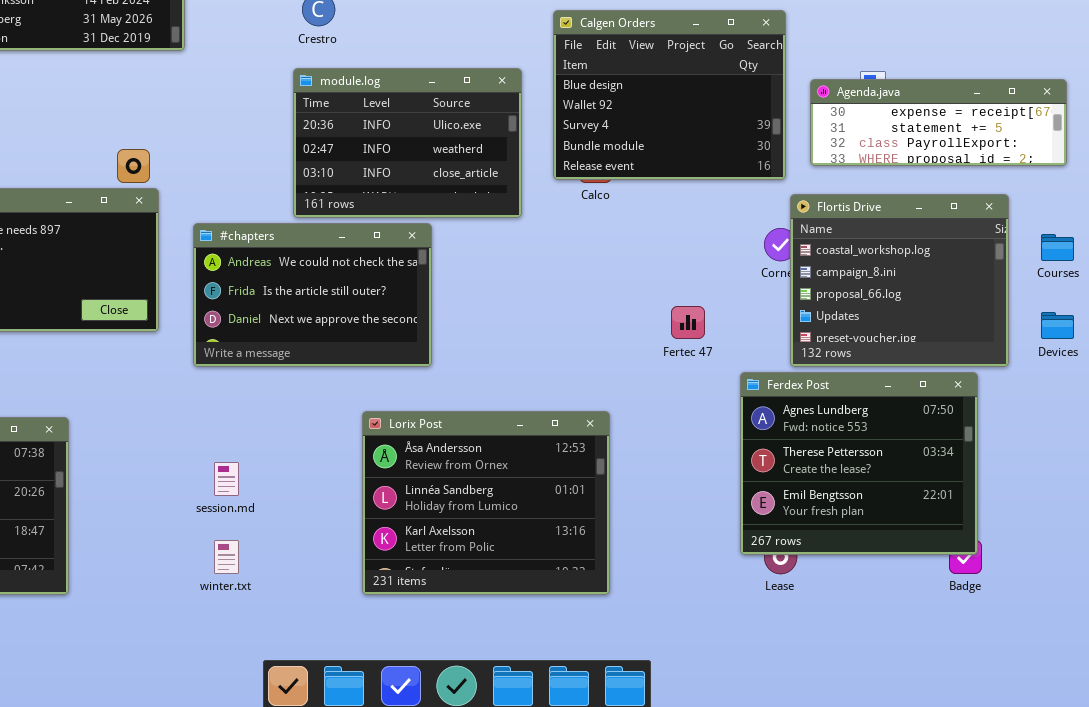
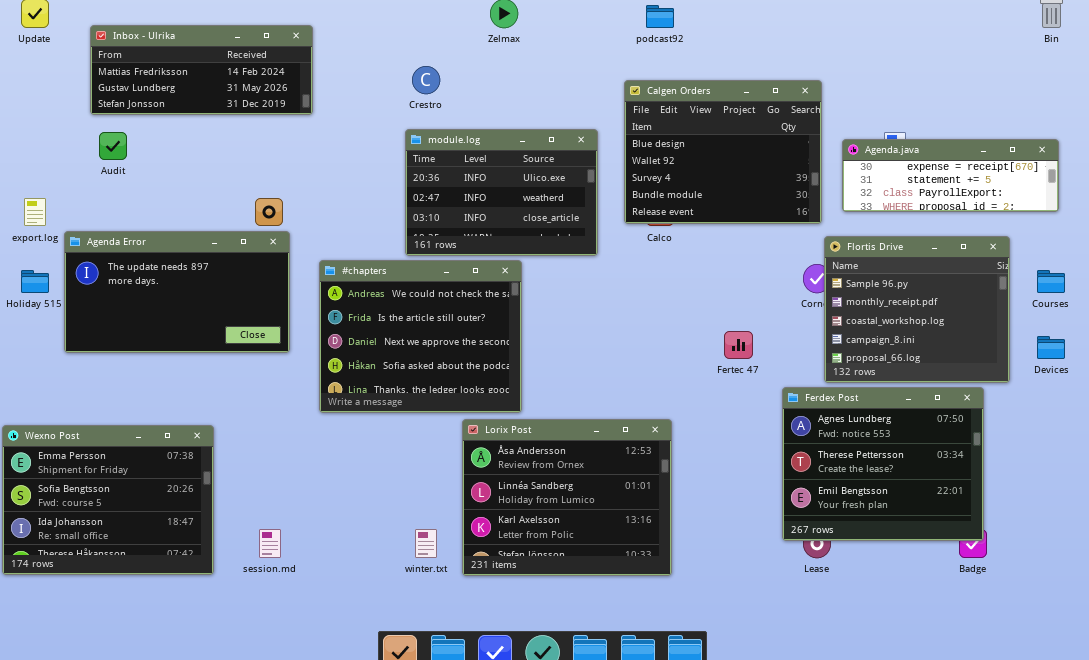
Flortis Drive: [790,194,1009,367] -> [824,236,1010,383], scrolled up 2 rows
#chapters: [193,223,432,367] -> [319,260,522,413], resized
session.md: [214,462,239,496] -> [259,529,281,558], moved
winter.txt: [214,540,239,574] -> [415,529,437,558], moved

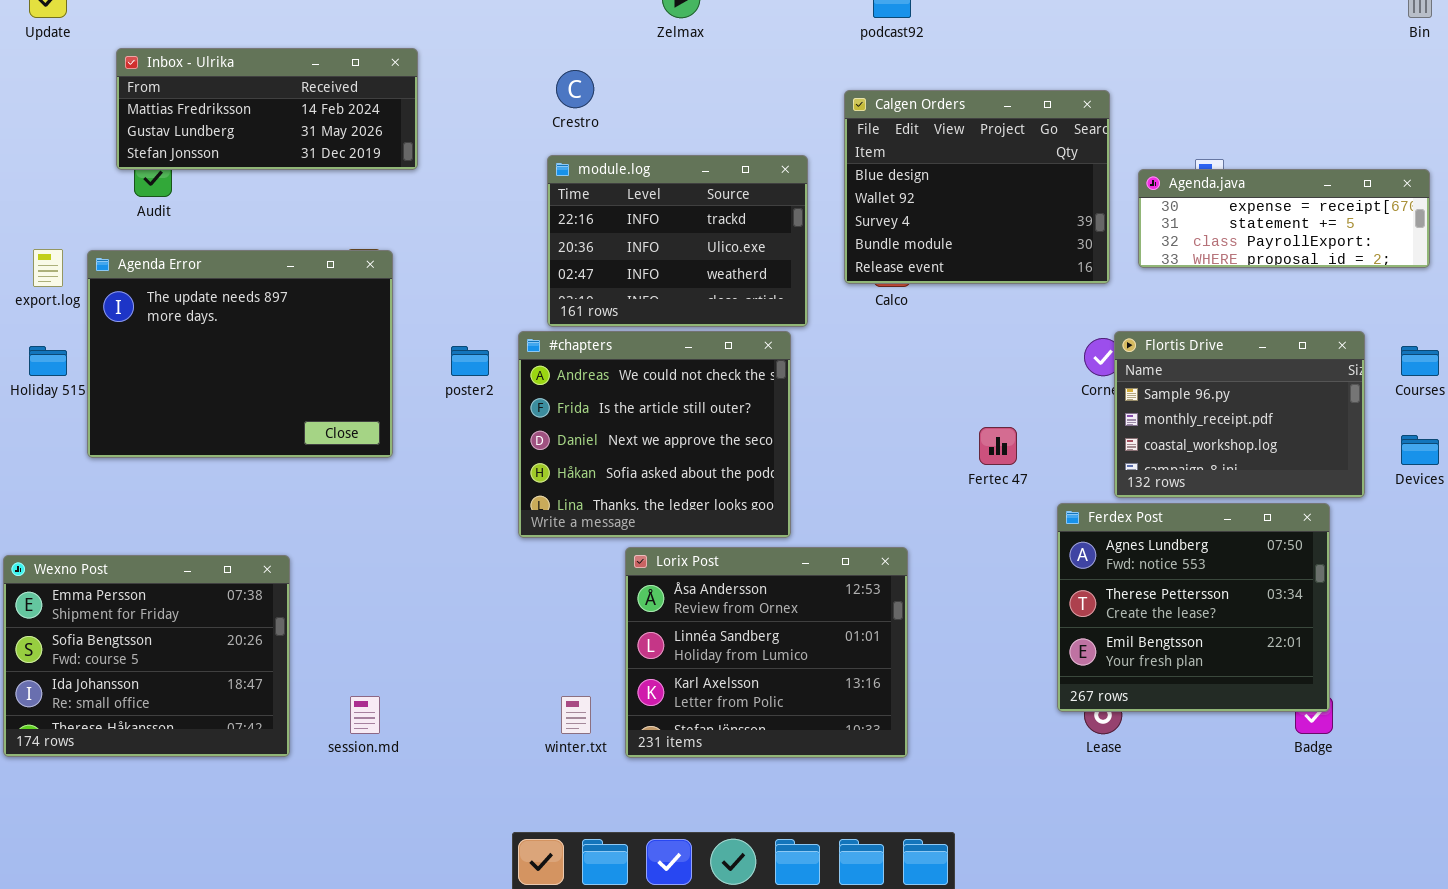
Inbox - Ulrika: [90,25,313,115] -> [116,48,418,170], moved
module.log: [405,129,598,256] -> [547,155,808,327], scrolled up 1 row
Agenda Error: [64,231,290,353] -> [87,250,393,458], resized
Flortis Drive: [824,236,1010,383] -> [1114,331,1365,498], resized
#chapters: [319,260,522,413] -> [518,331,791,538], moved

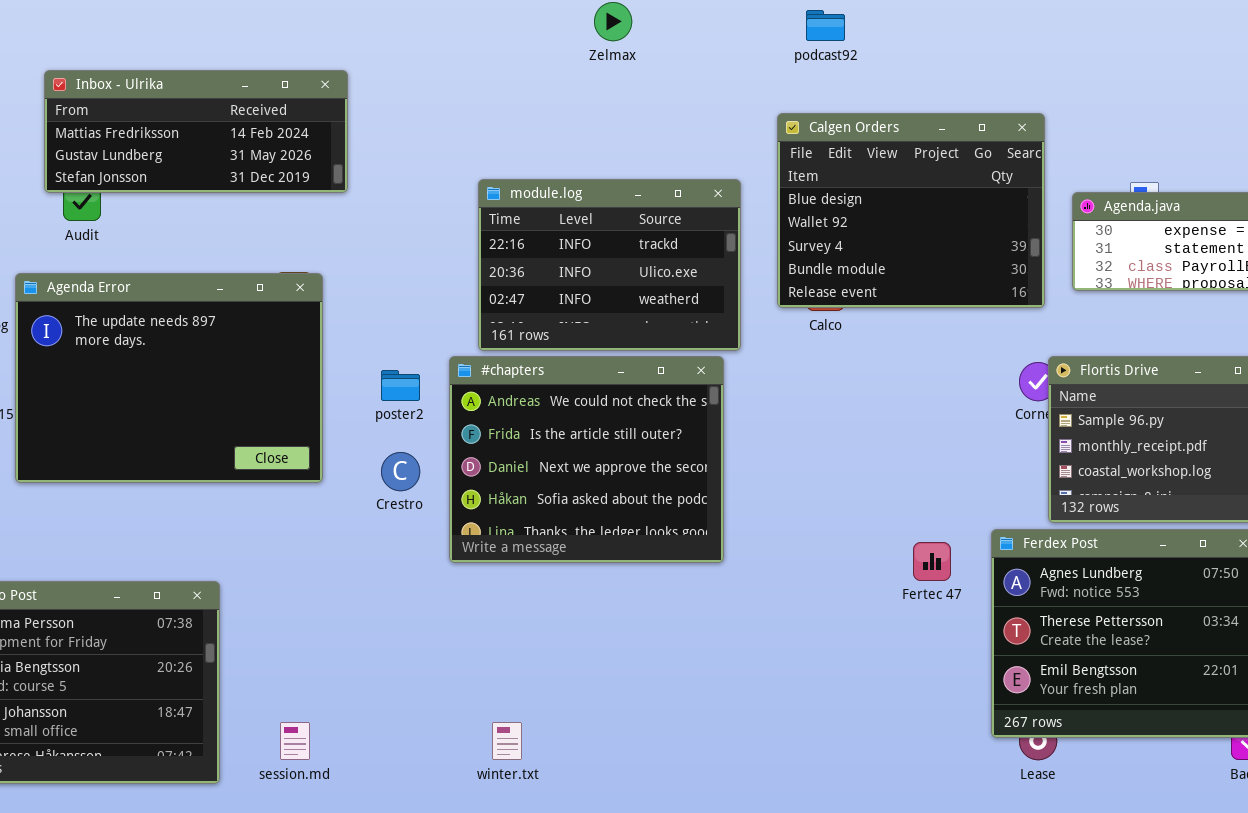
Crestro: [556,70,594,108] -> [381,452,420,491], moved
Fertec 47: [979,427,1017,465] -> [913,542,951,581], moved
Lorix Post: [625,547,908,758] -> none, closed

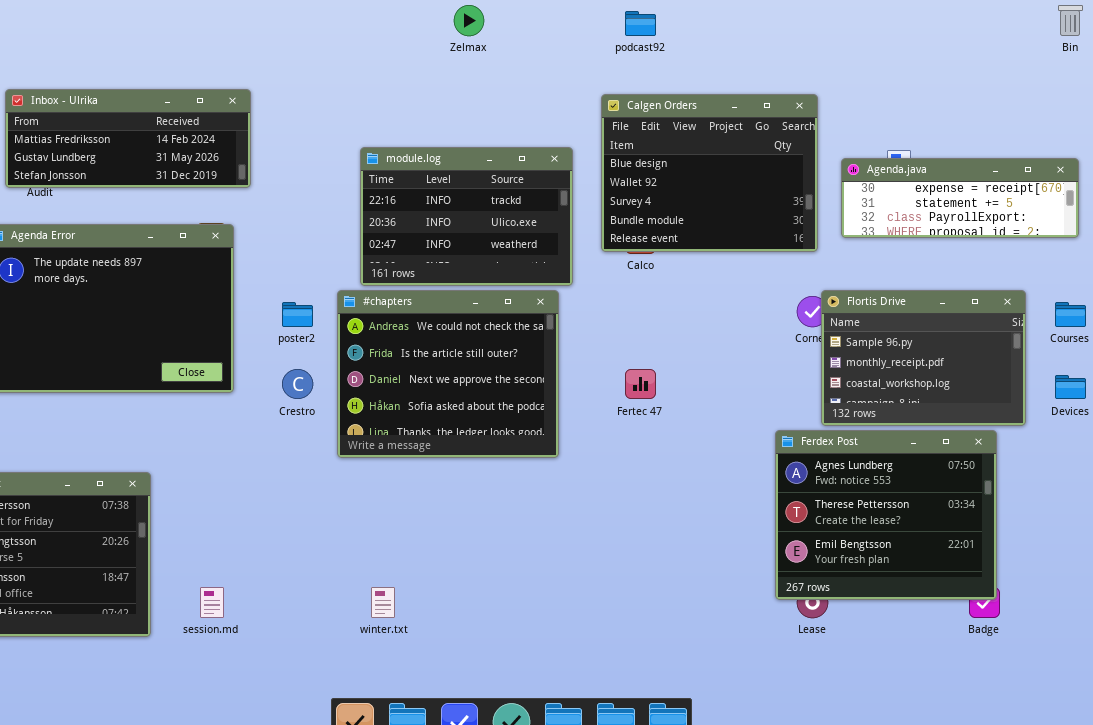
Inbox - Ulrika: [44,70,348,193] -> [5,89,251,188], moved
Fertec 47: [913,542,951,581] -> [625,369,656,399], moved

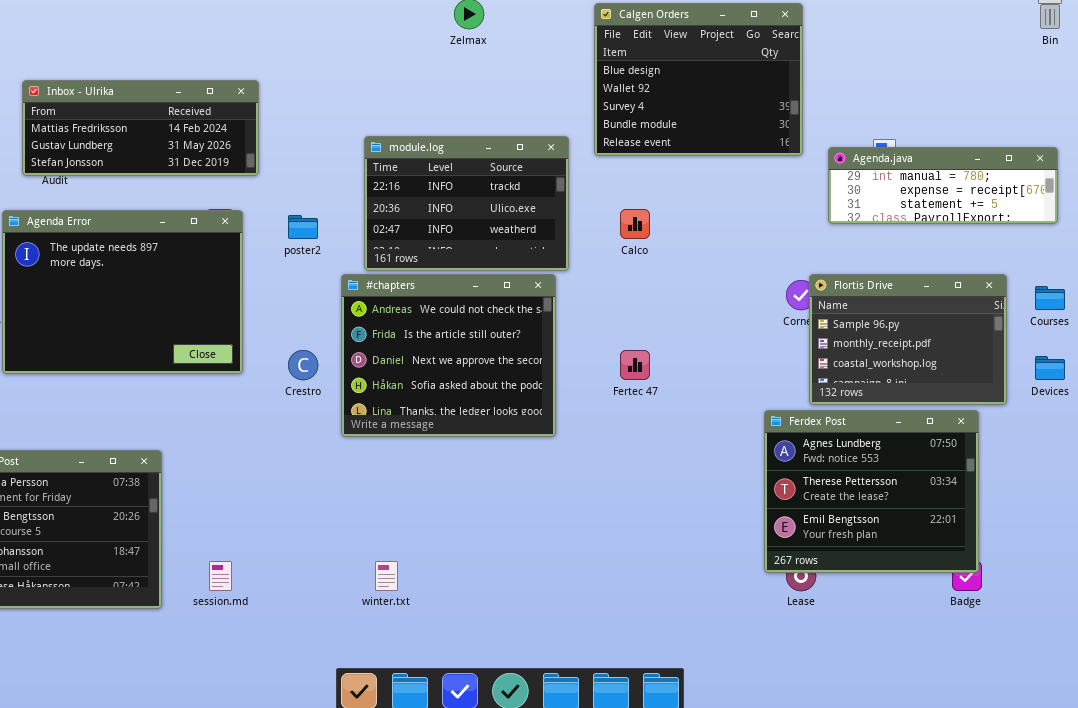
Calgen Orders: [601,94,818,252] -> [594,3,803,156], moved
Agenda.java: [841,158,1079,238] -> [828,147,1058,224], scrolled up 1 row
poster2: [282,302,313,327] -> [288,215,318,239], moved

